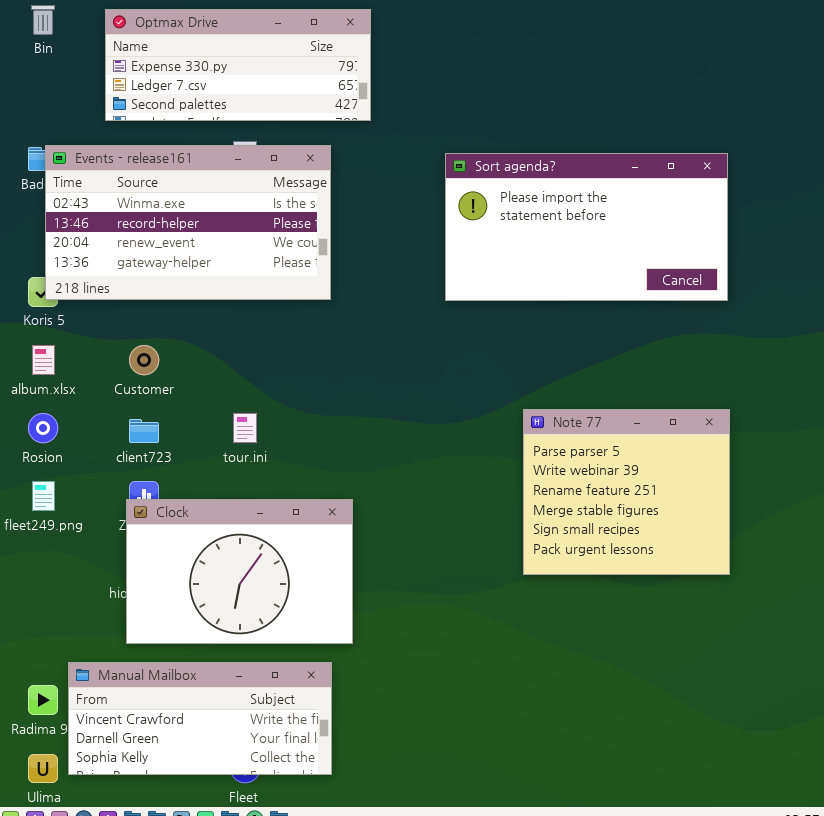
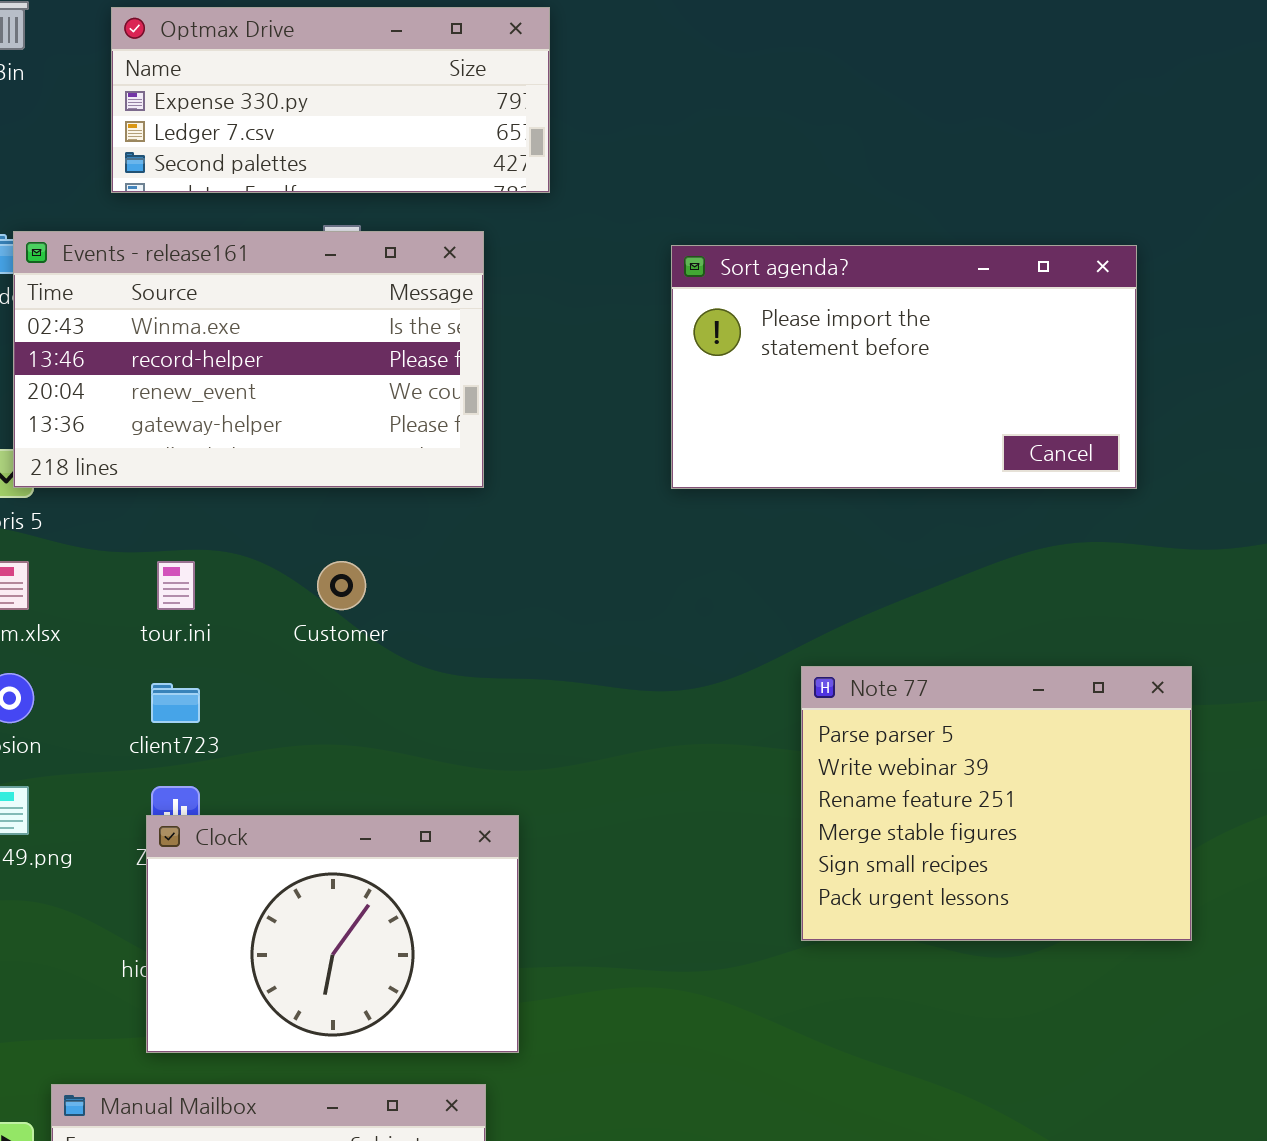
Customer: [129,345,159,375] -> [317,561,366,610], moved
Note 77: [523,409,730,575] -> [801,666,1192,941], resized
tour.ini: [233,413,257,443] -> [157,561,195,610], moved

